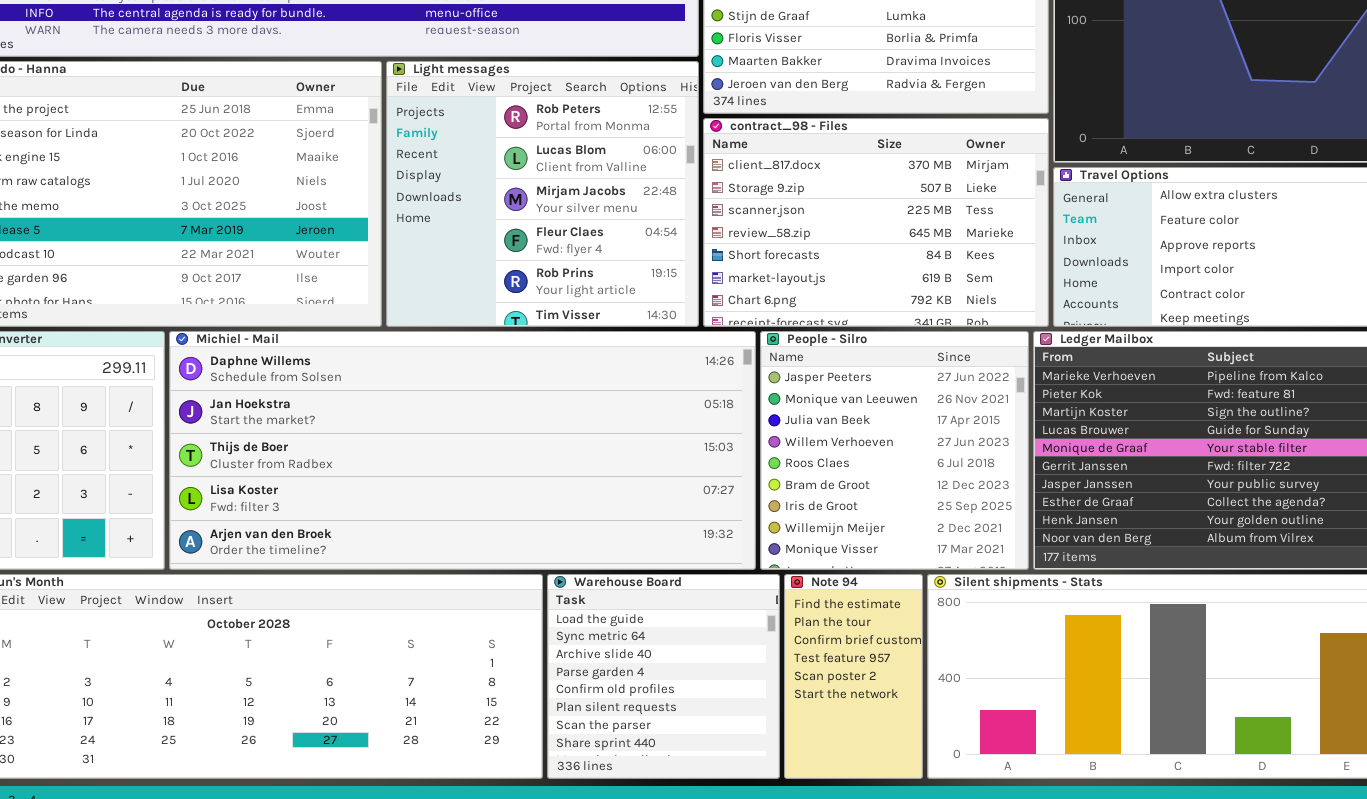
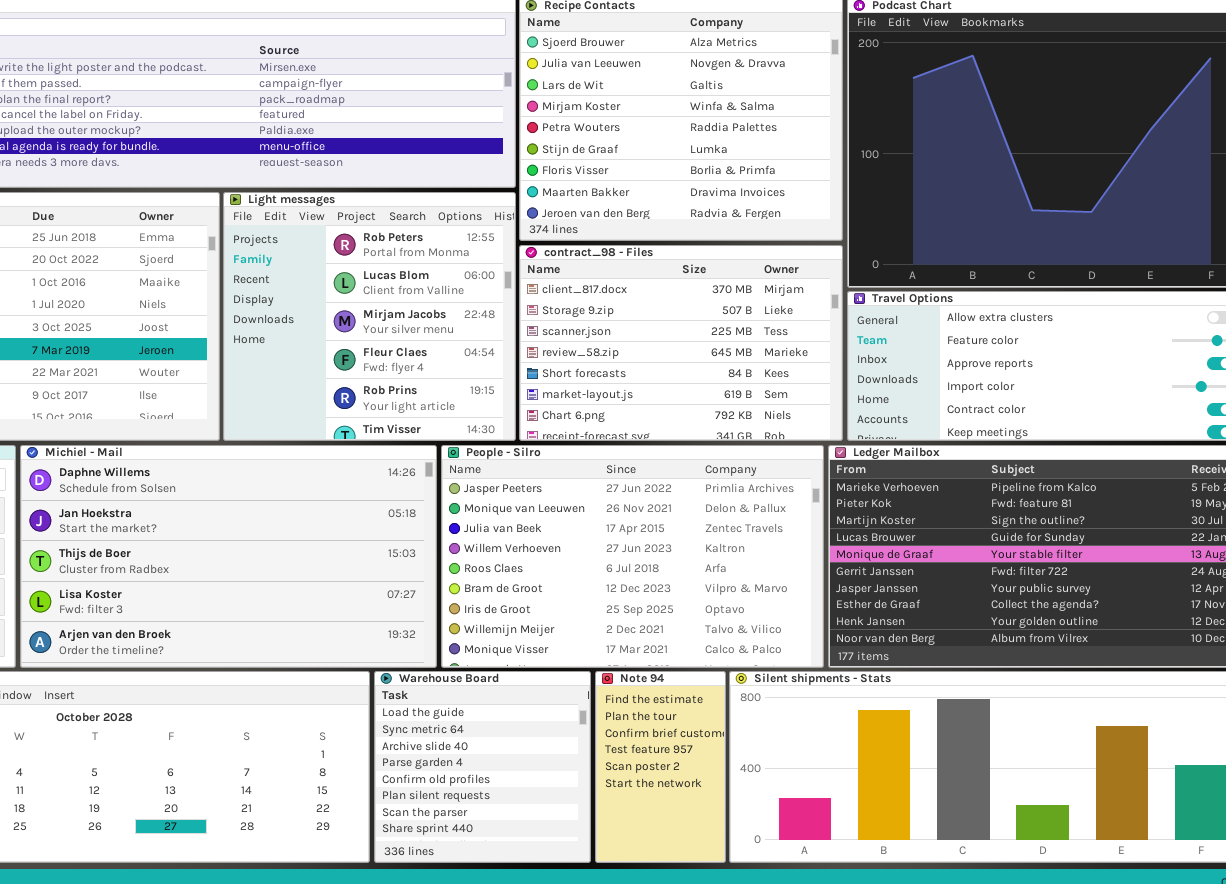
Michiel - Mail: [169,331,756,570] -> [20,445,437,668], resized
People - Silro: [760,331,1029,570] -> [441,445,824,668], resized

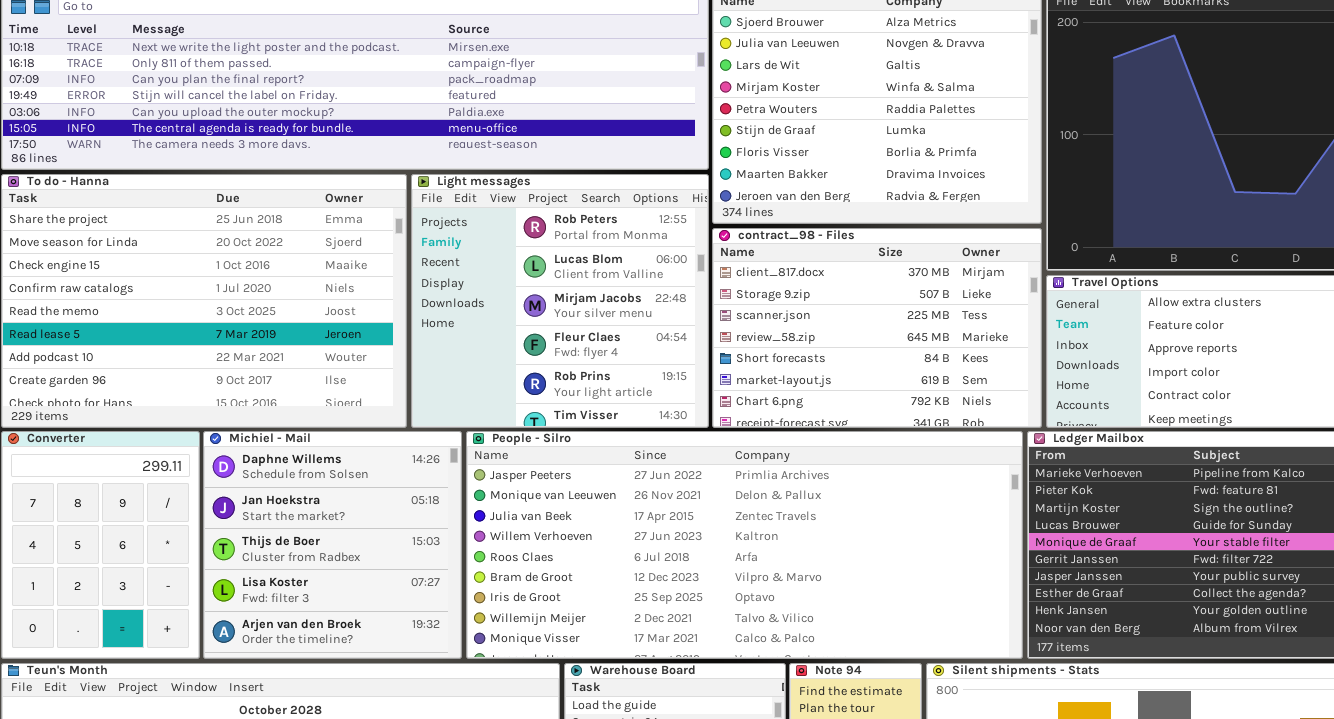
Michiel - Mail: [20,445,437,668] -> [203,431,462,659], resized
People - Silro: [441,445,824,668] -> [466,431,1023,659], resized

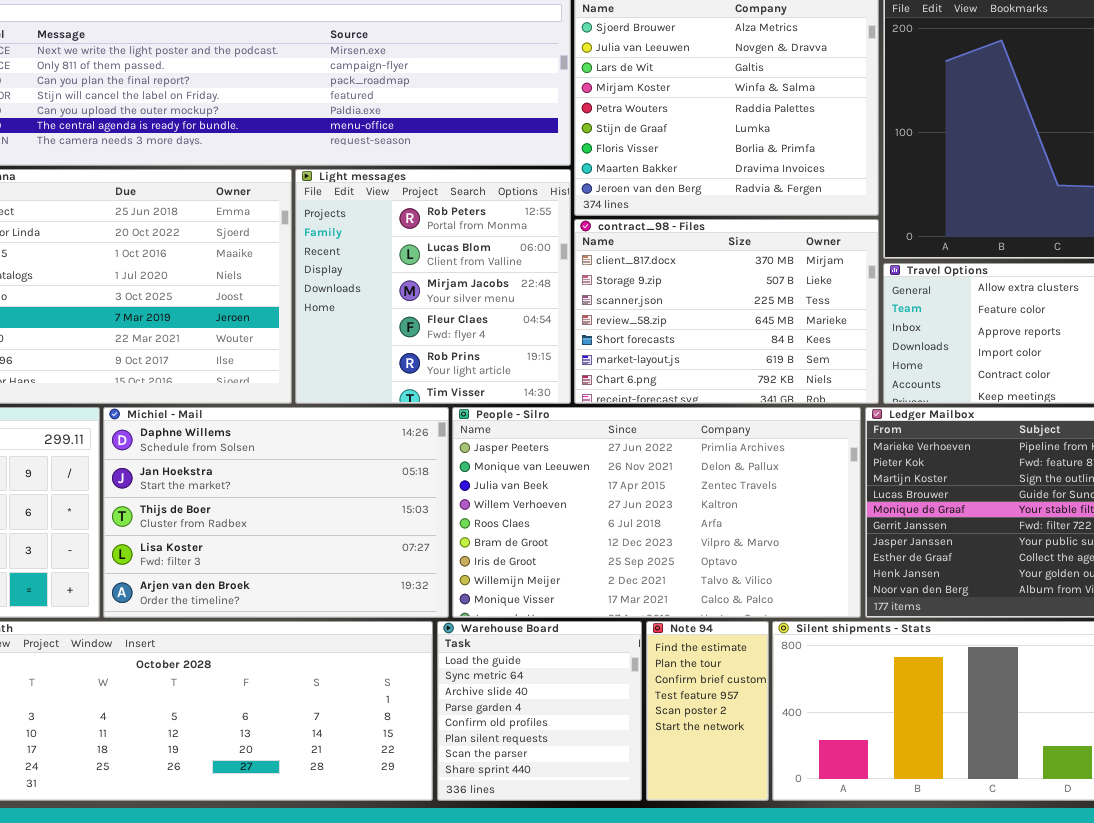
Michiel - Mail: [203,431,462,659] -> [103,407,449,618], resized
People - Silro: [466,431,1023,659] -> [452,407,861,618], resized

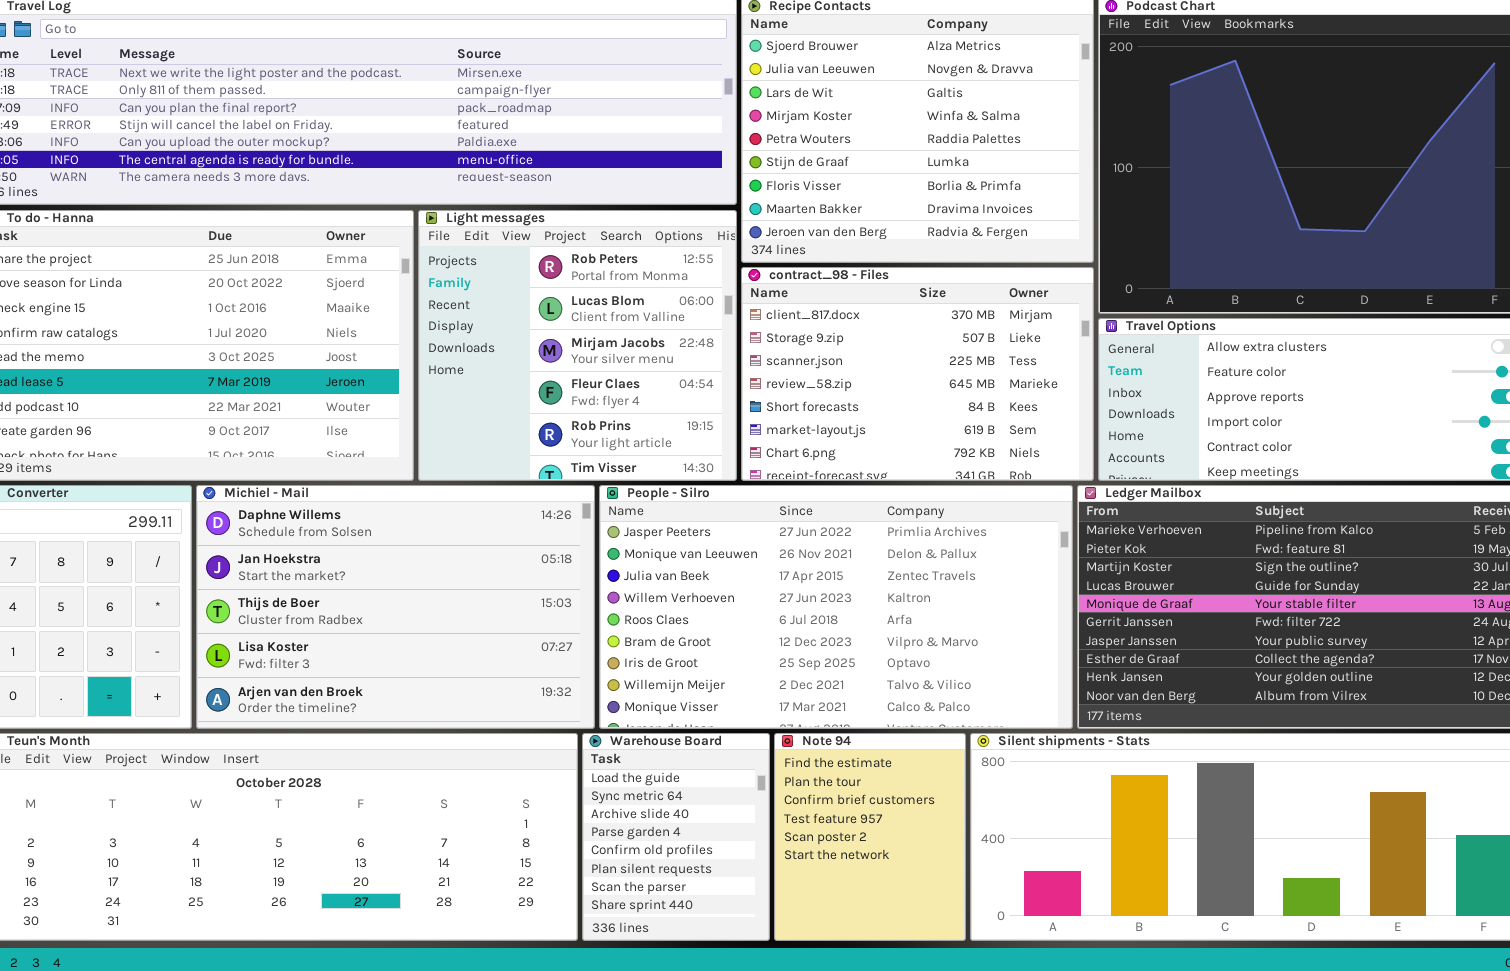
Warehouse Board: [437,621,642,801] -> [582,733,770,941], resized
Note 94: [646,621,769,801] -> [774,733,966,941], resized

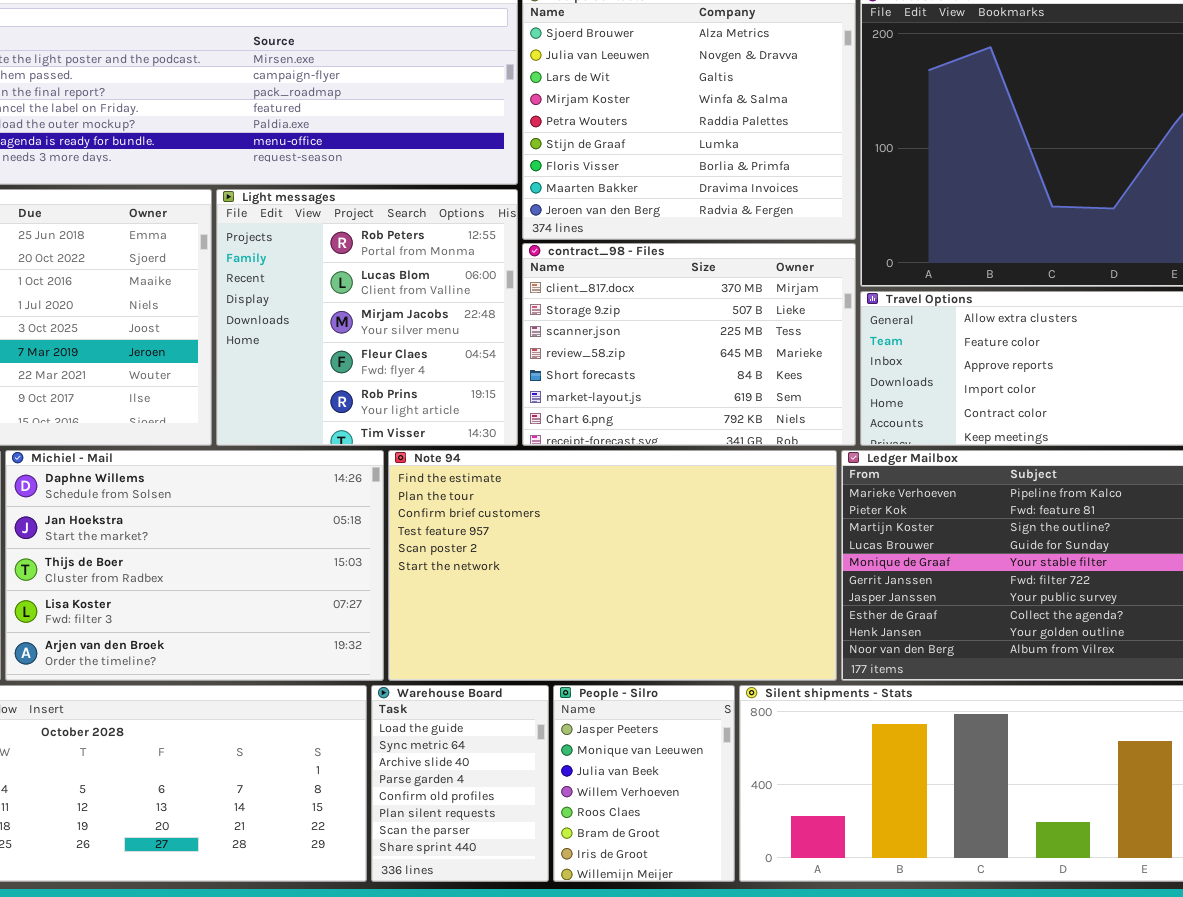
People - Silro: [599,485,1073,729] -> [553,685,735,882], moved, resized
Note 94: [774,733,966,941] -> [388,450,837,681], moved, resized

